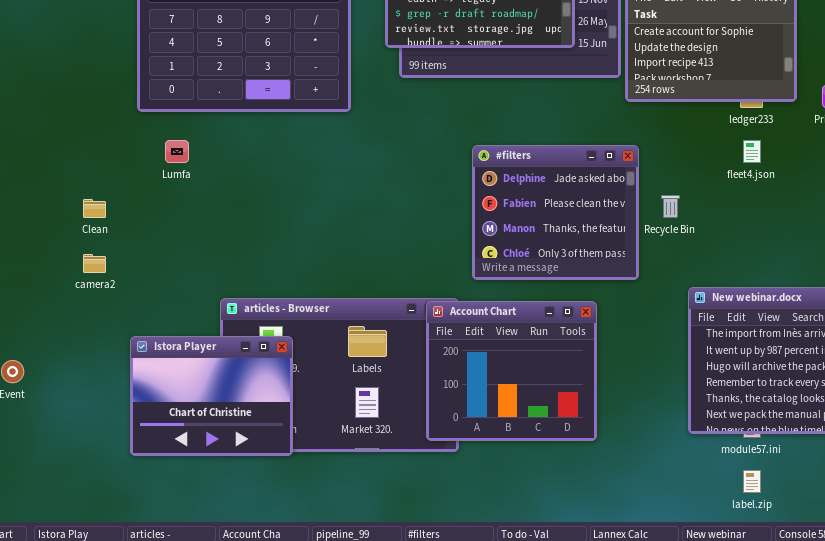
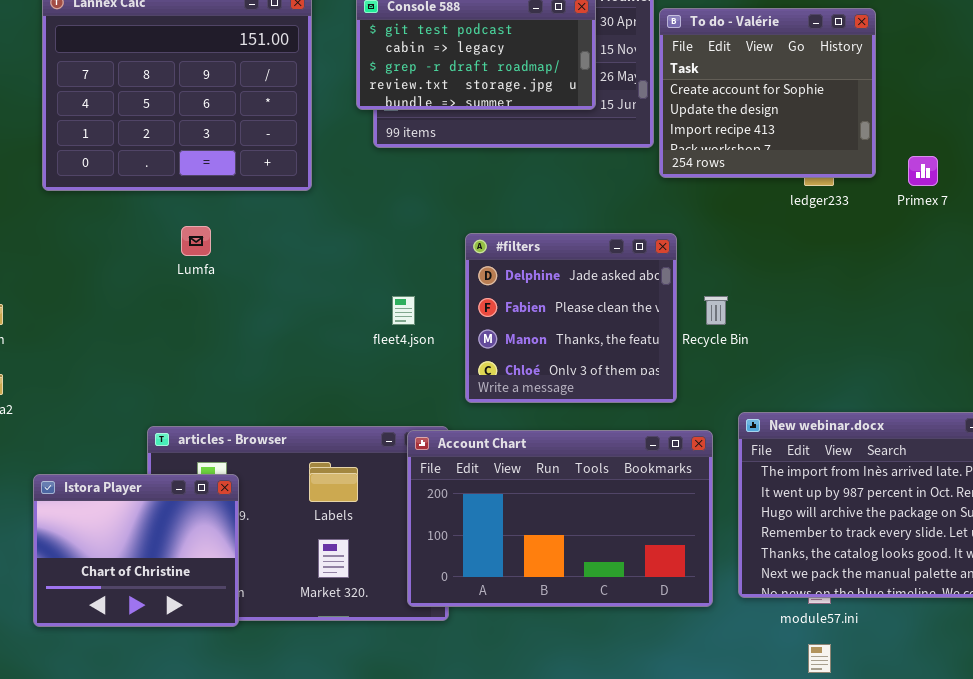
Lumfa: [165,140,189,163] -> [181,226,211,256], moved
fleet4.json: [743,140,761,163] -> [392,296,415,325], moved
Account Chart: [426,301,597,441] -> [407,430,713,607], resized

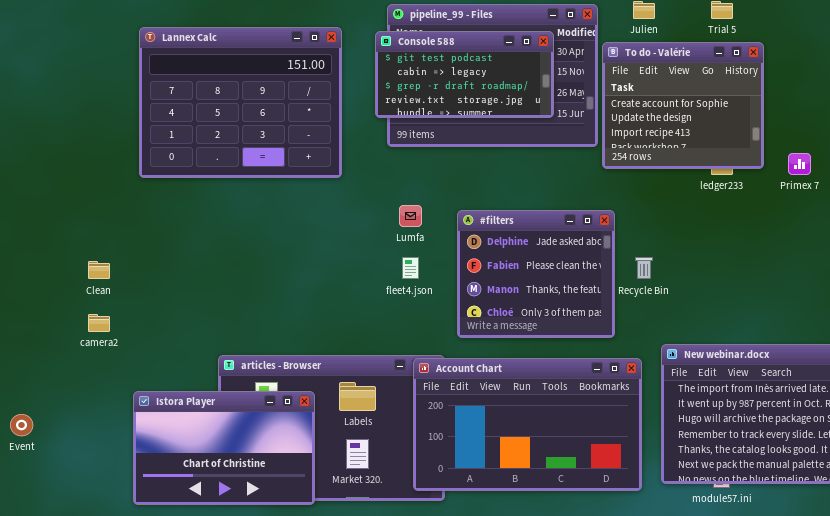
Lumfa: [181,226,211,256] -> [399,205,422,227], moved
Istora Player: [33,474,239,627] -> [133,391,315,505], resized

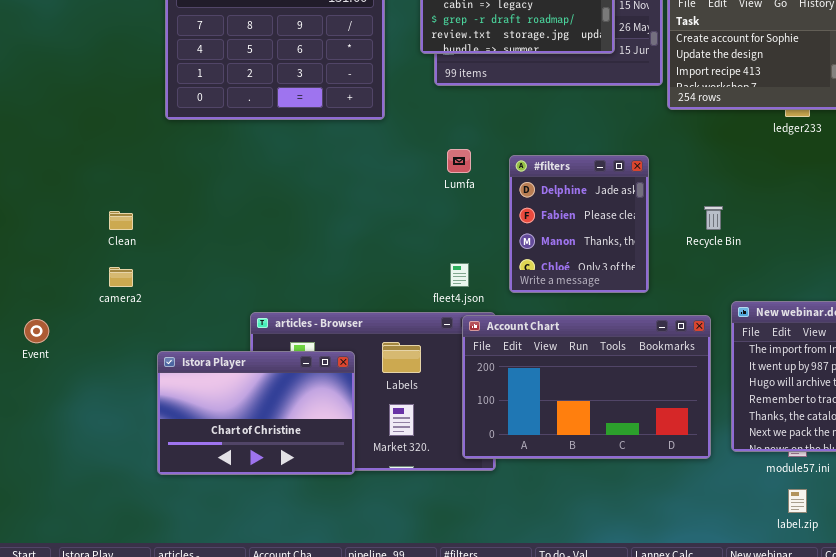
#filters: [457,210,615,338] -> [509,155,649,293], resized
fleet4.json: [402,257,419,279] -> [450,263,469,287], moved
Event: [10,414,33,436] -> [24,319,49,343], moved

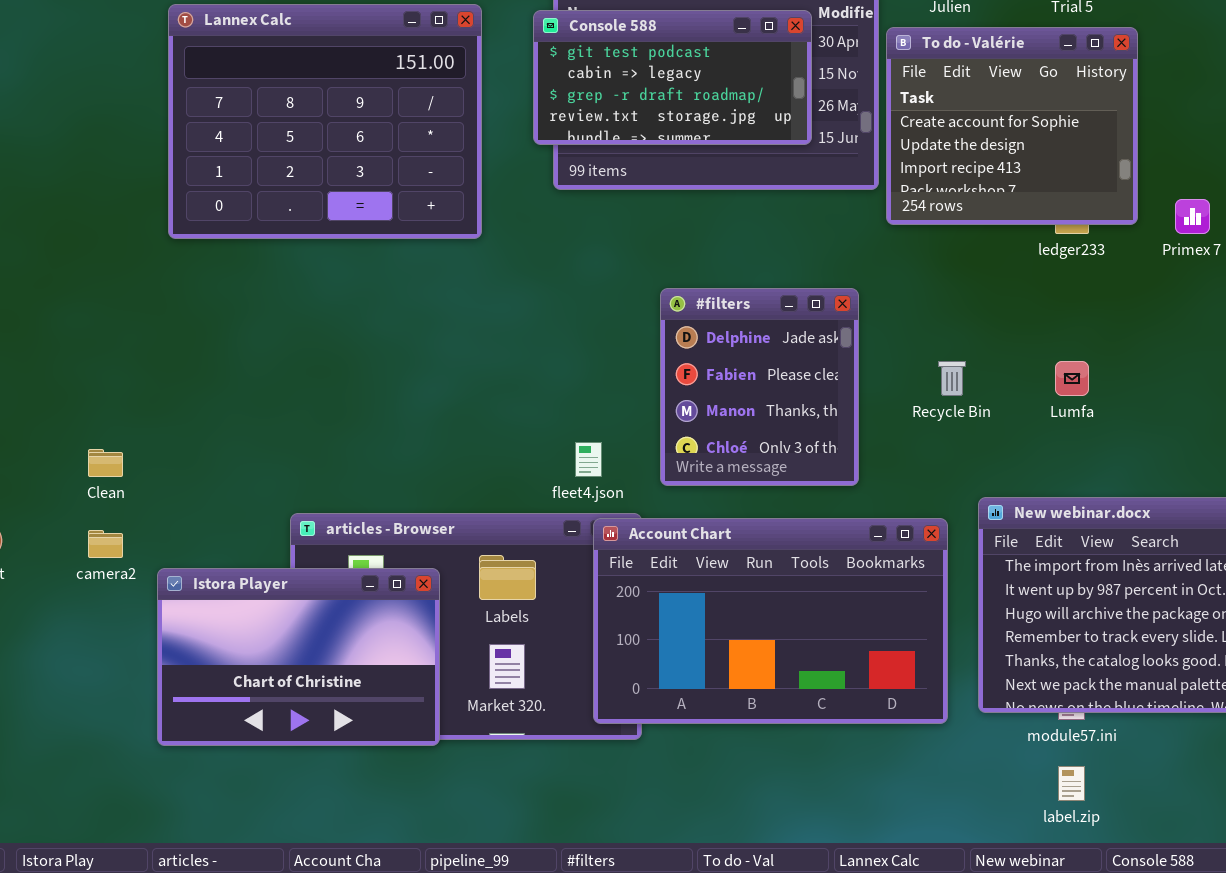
Lumfa: [447,149,471,173] -> [1055,361,1089,396], moved
Clean: [109,211,133,230] -> [88,449,123,477], moved
camera2: [109,267,133,287] -> [88,530,123,558], moved

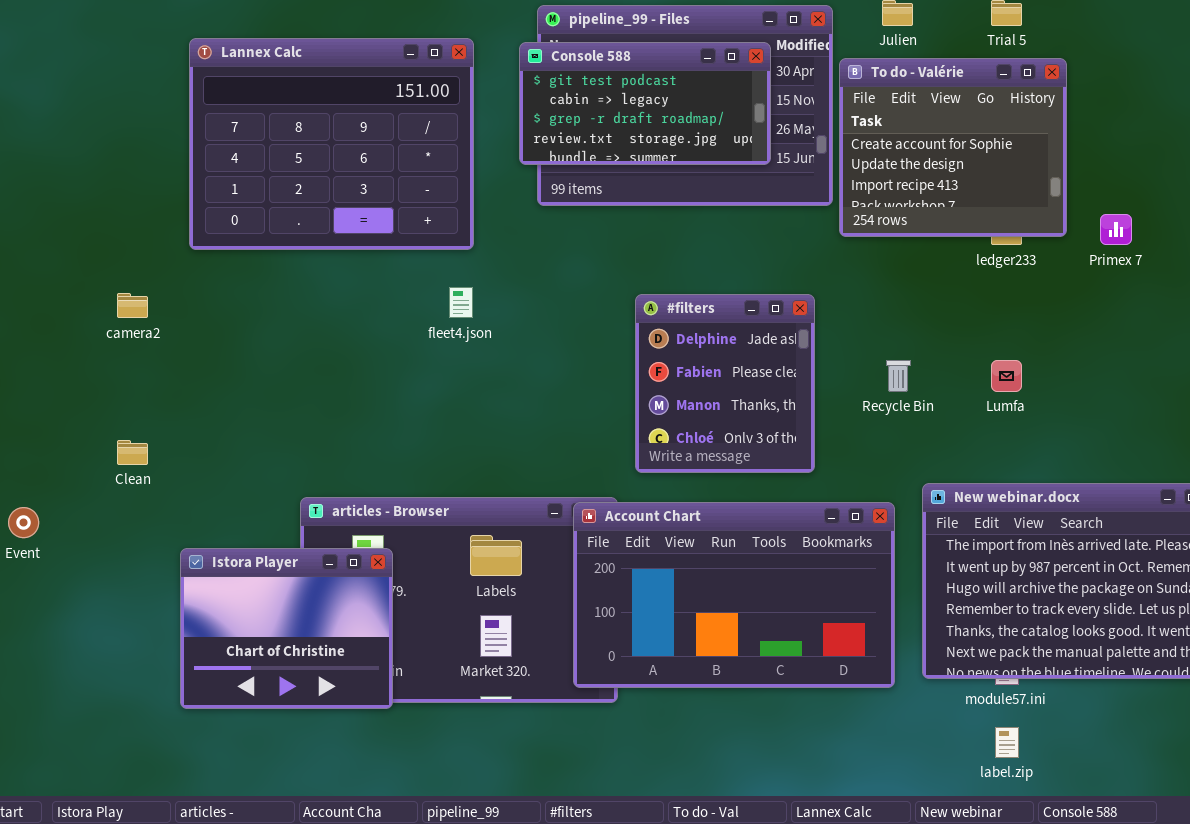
fleet4.json: [575,442,602,477] -> [449,287,473,318], moved
camera2: [88,530,123,558] -> [117,293,148,318], moved
Istora Player: [157,568,440,746] -> [180,548,393,709], resized

